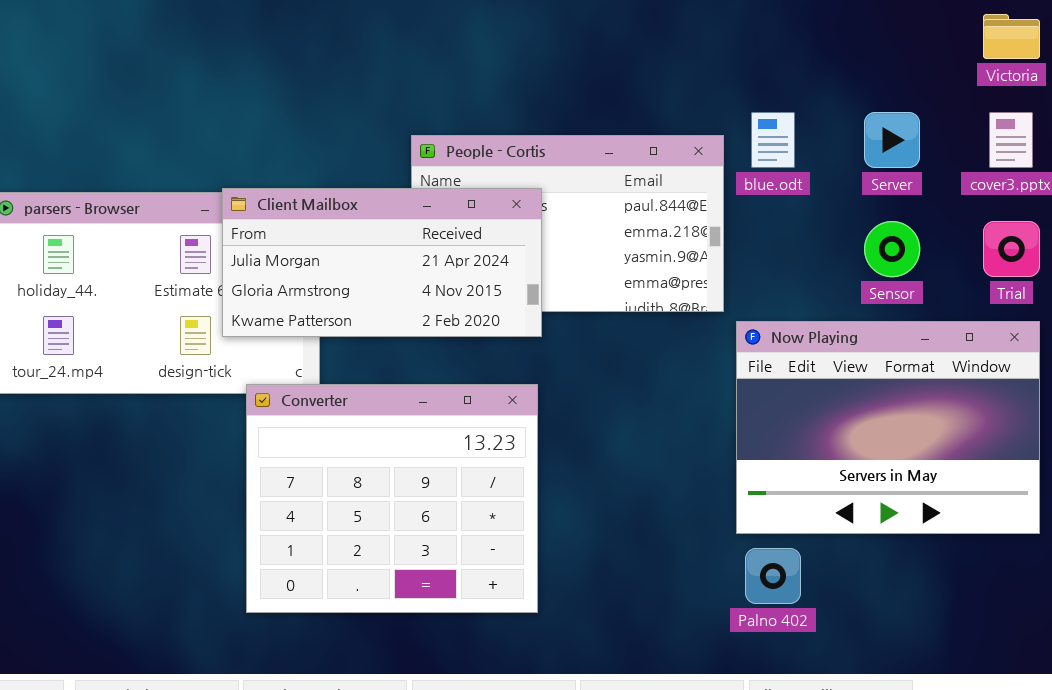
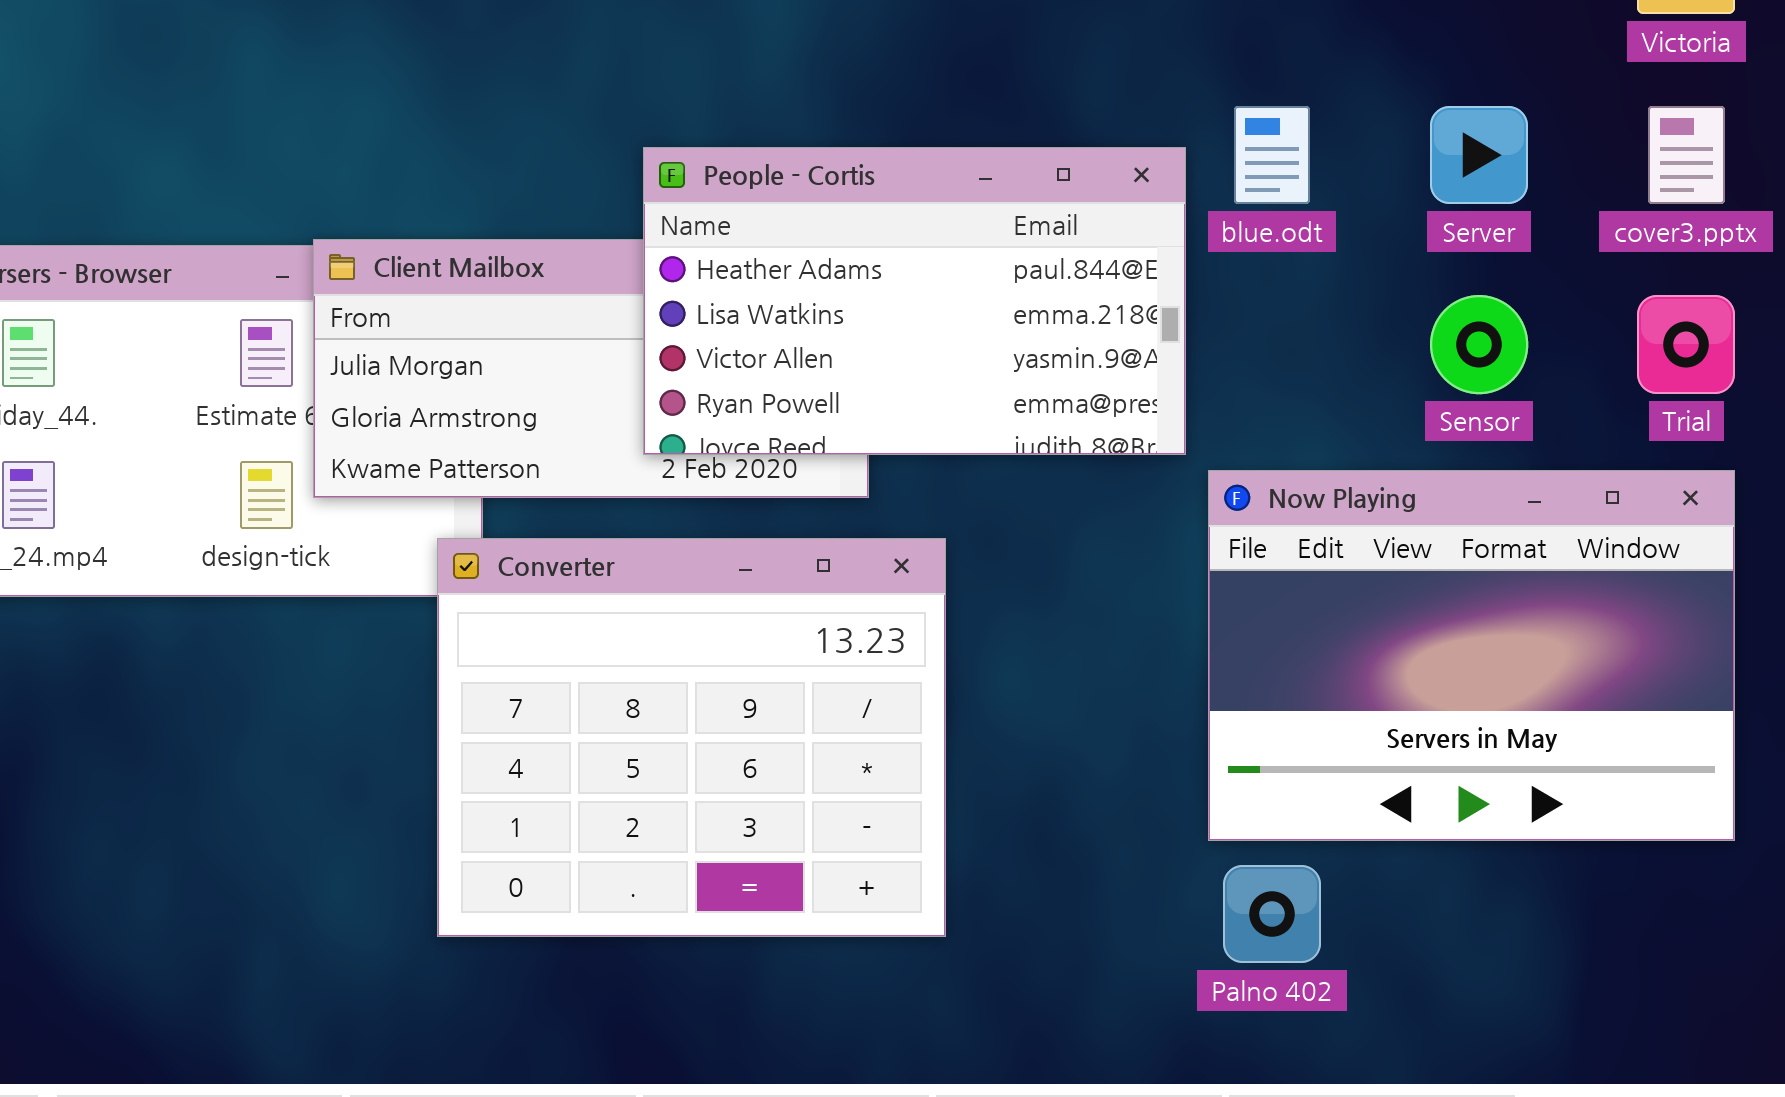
People - Cortis: [411,135,724,312] -> [643,147,1186,455], raised
Converter: [246,384,538,613] -> [437,538,946,937], moved

